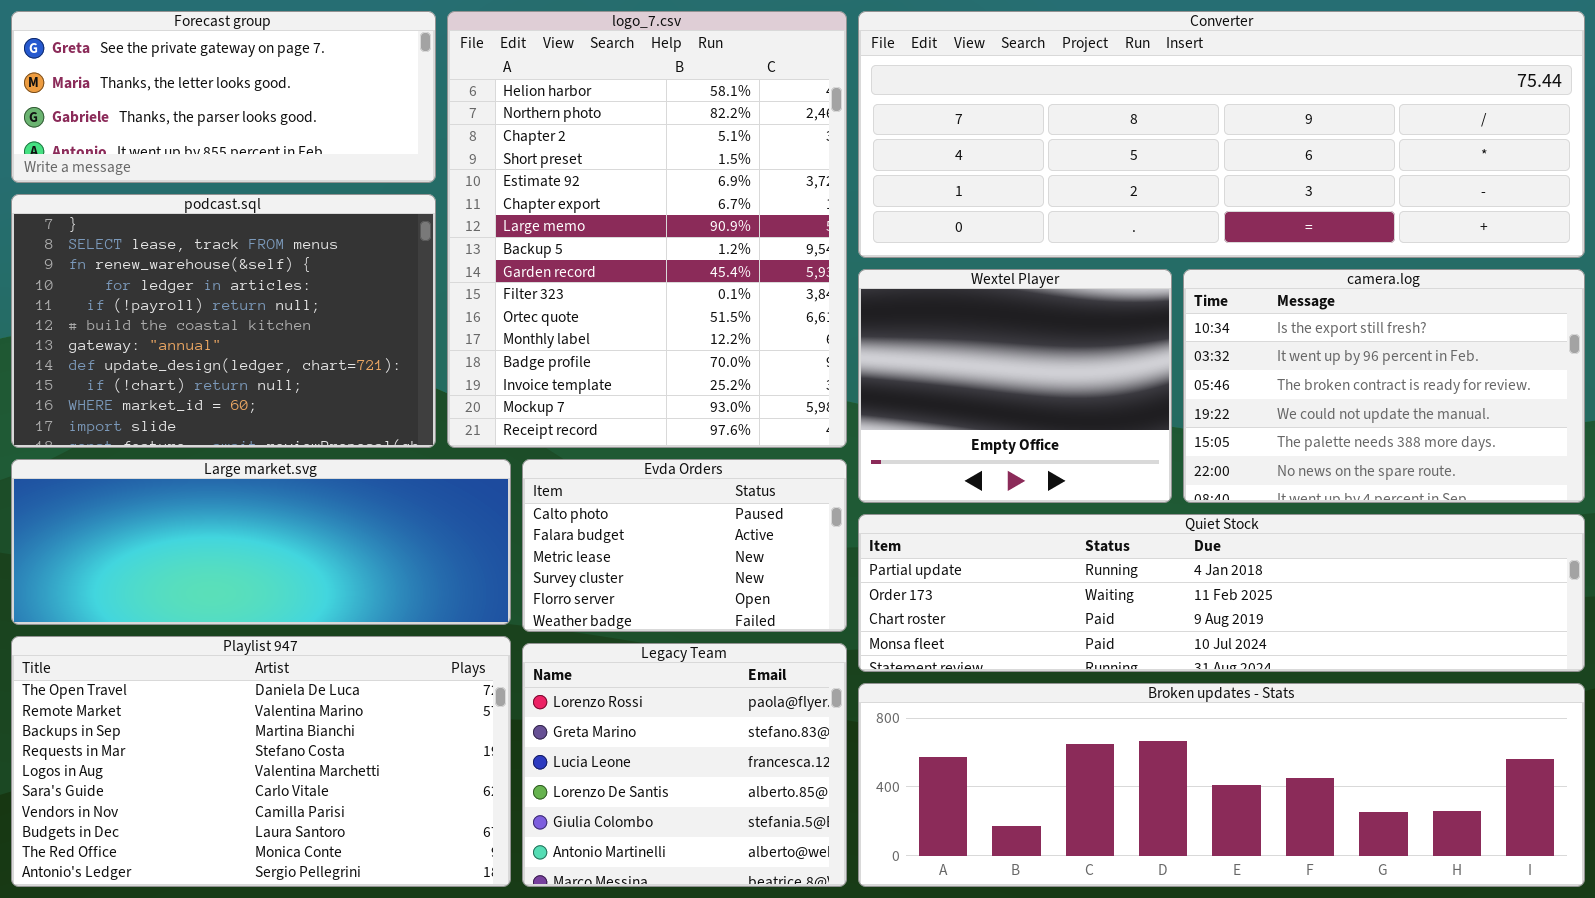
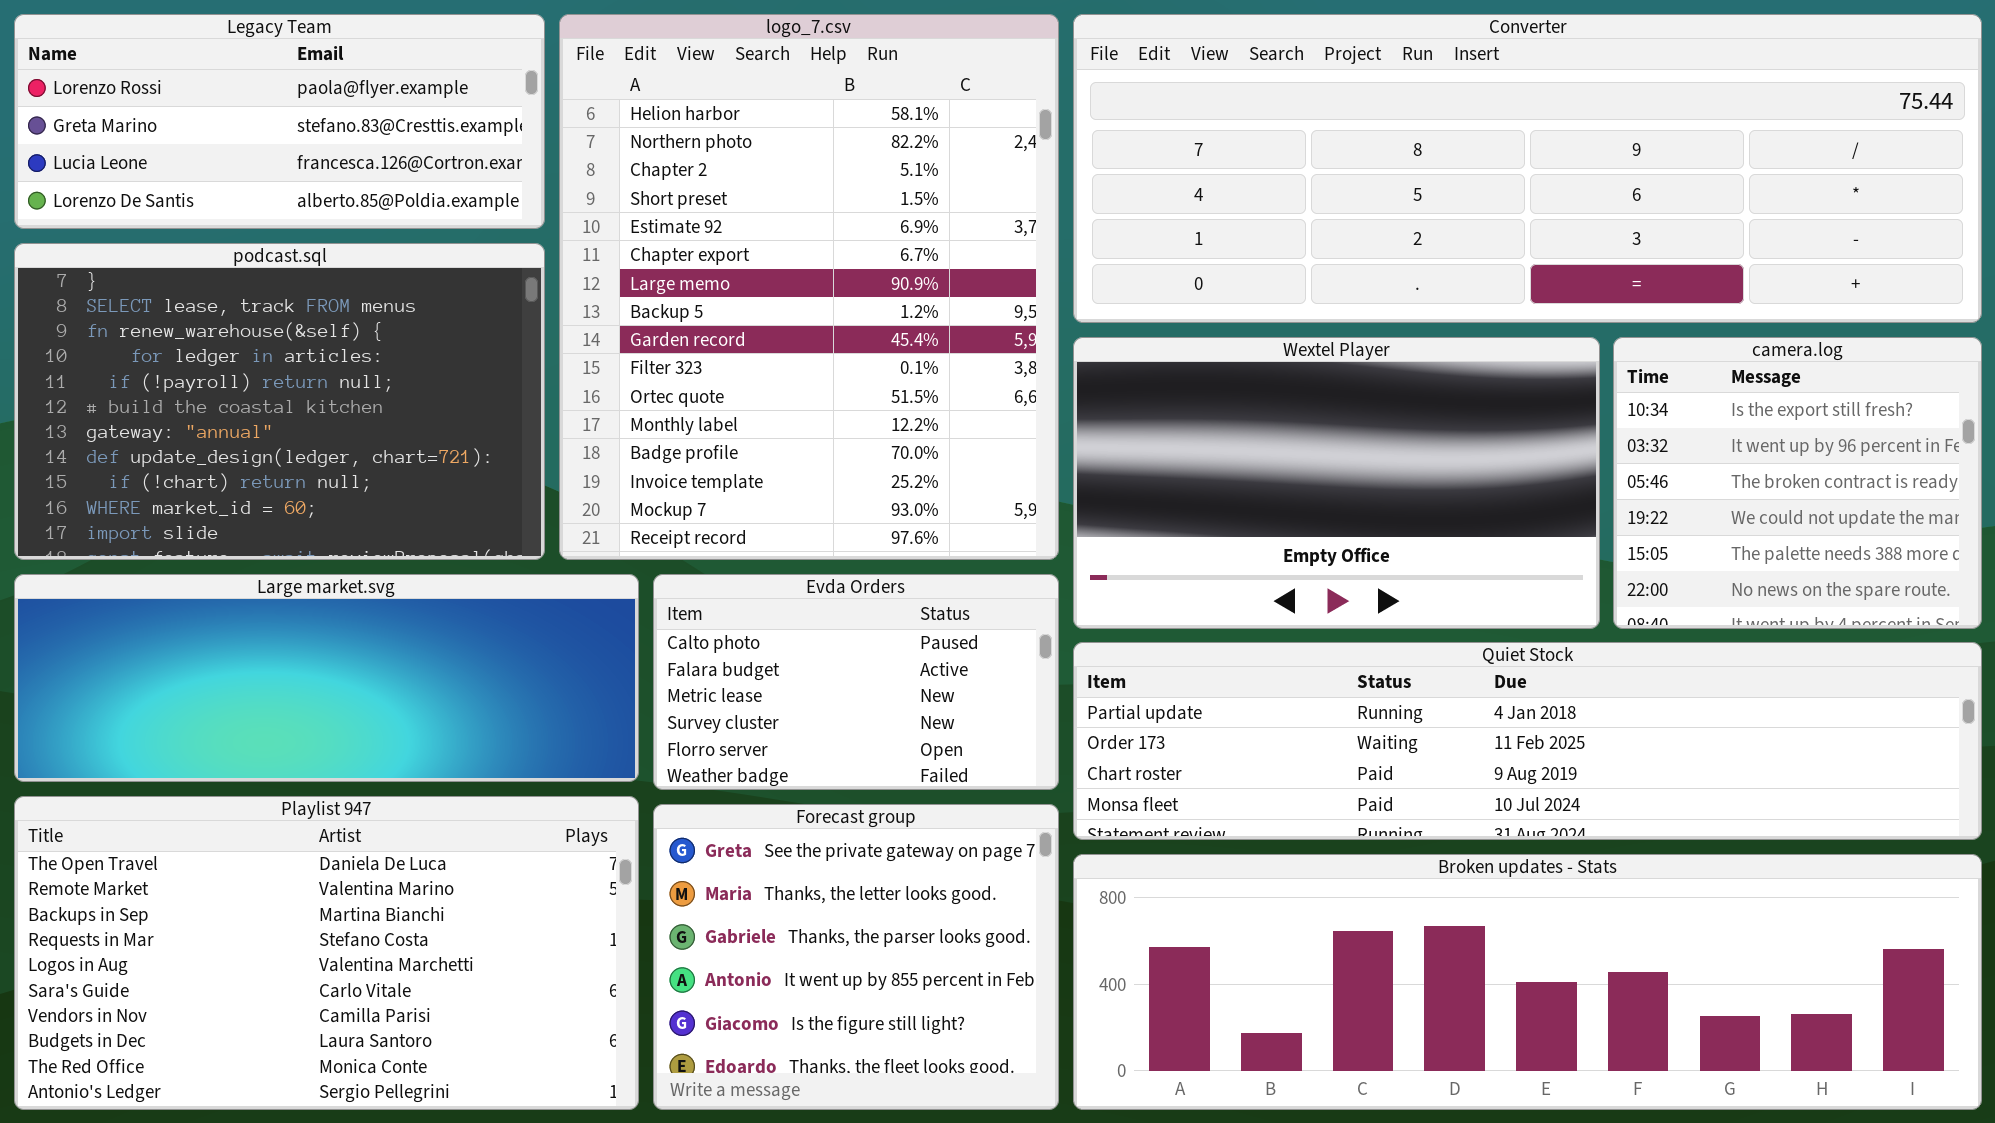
Forecast group: [11,11,436,183] -> [653,804,1059,1110], moved, resized
Wextel Player: [858,269,1172,503] -> [1073,337,1600,629], resized
camera.log: [1183,269,1585,503] -> [1613,337,1982,629], resized
Legacy Team: [522,643,847,887] -> [14,14,545,229], moved, resized

